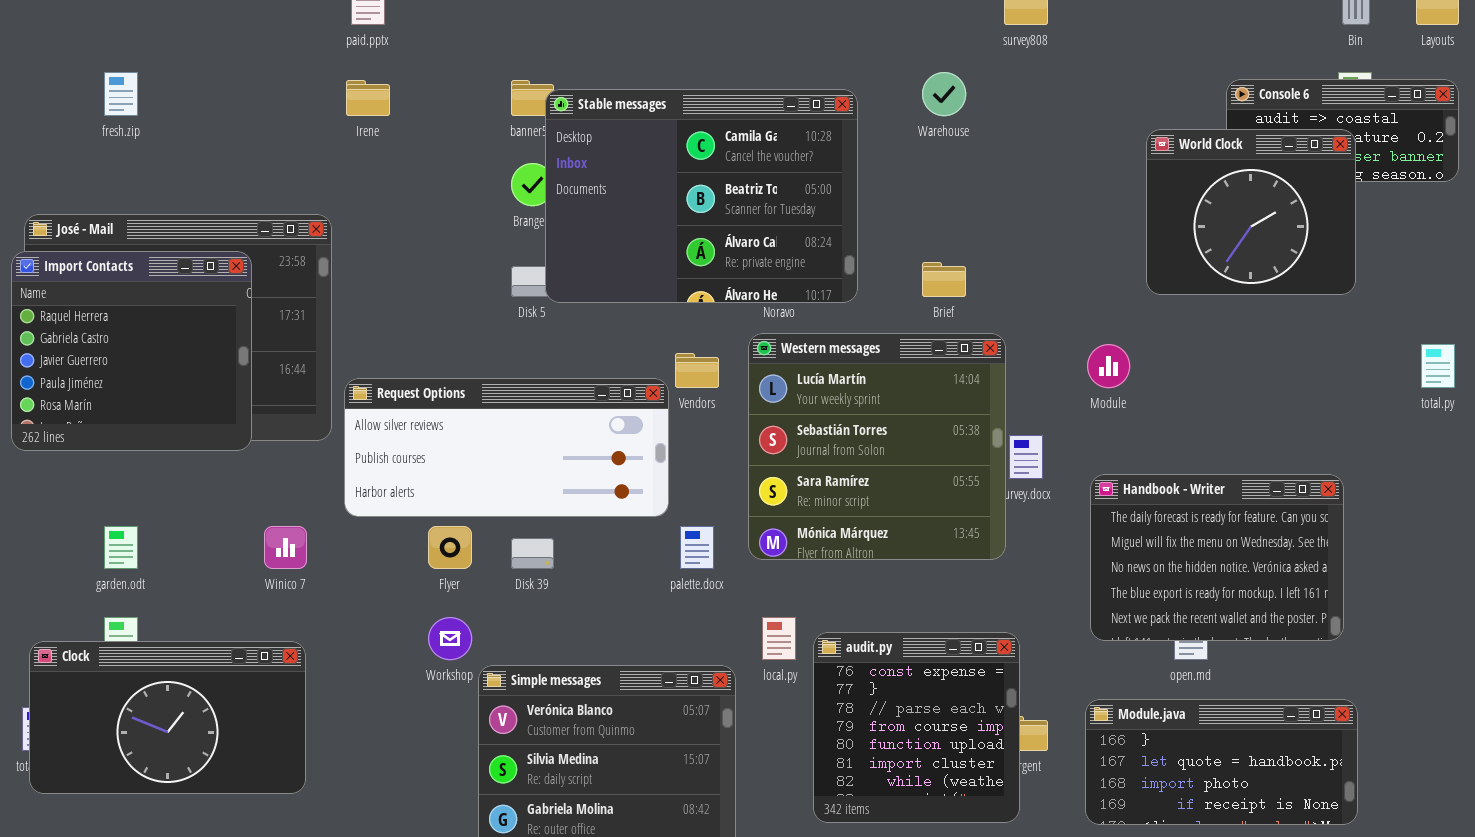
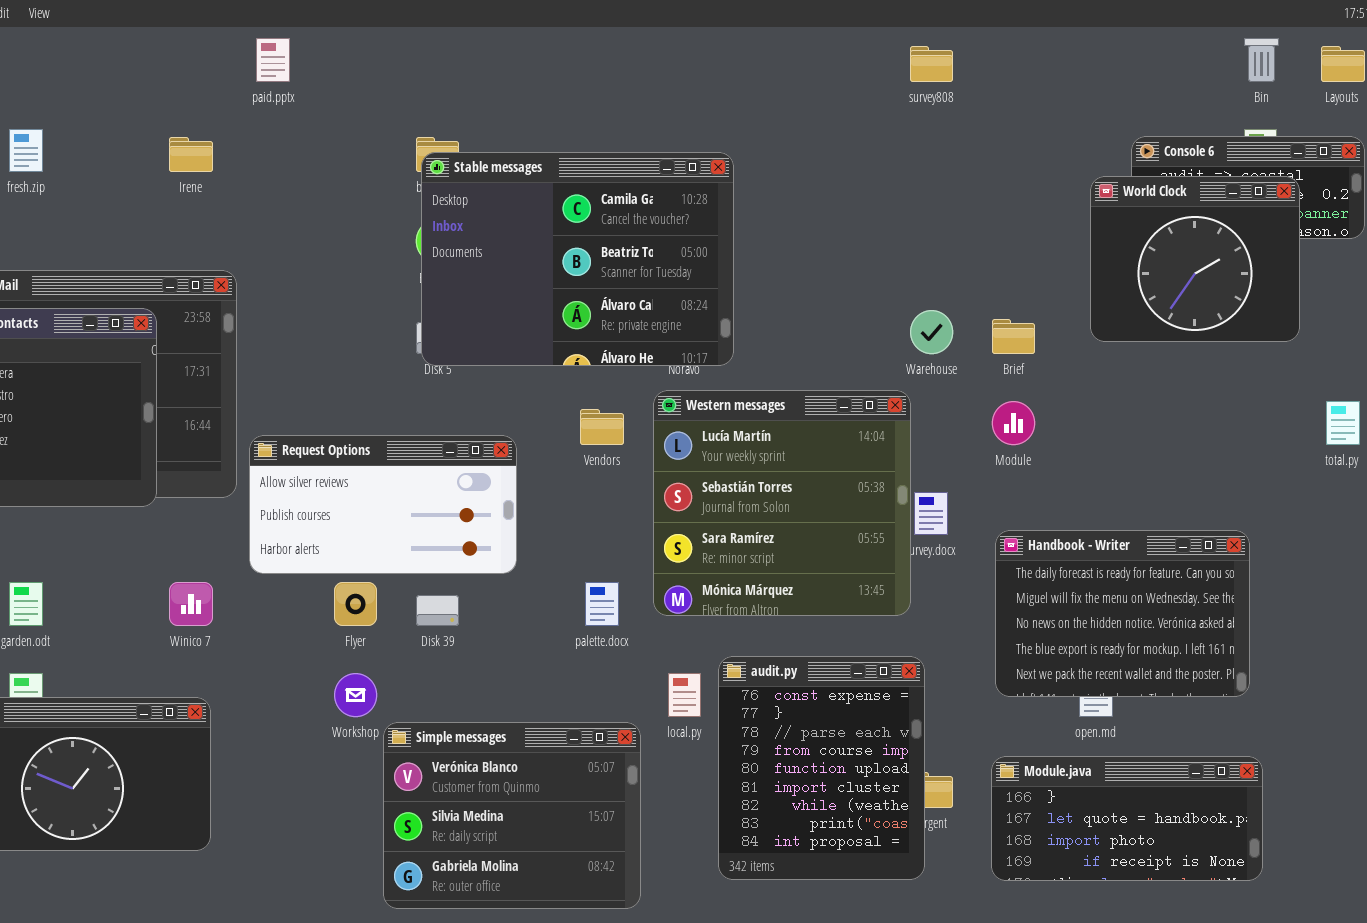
Warehouse: [922,72,966,116] -> [910,310,953,354], moved
Irene: [346,80,390,116] -> [169,137,213,172], moved
Stable messages: [545,89,858,303] -> [421,152,734,366], moved
World Clock: [1146,129,1356,295] -> [1090,176,1300,342], moved
Brief: [922,262,966,297] -> [992,319,1035,354], moved
Request Options: [344,378,669,517] -> [249,435,517,574], resized
audit.py: [813,632,1020,823] -> [718,656,925,880], resized

